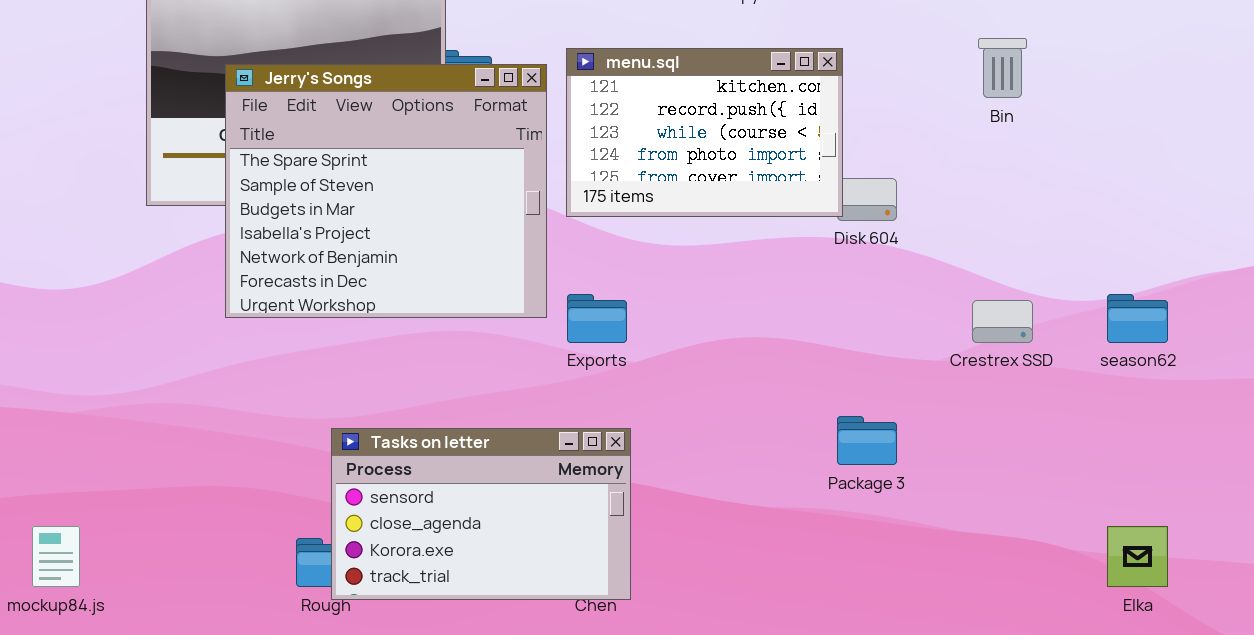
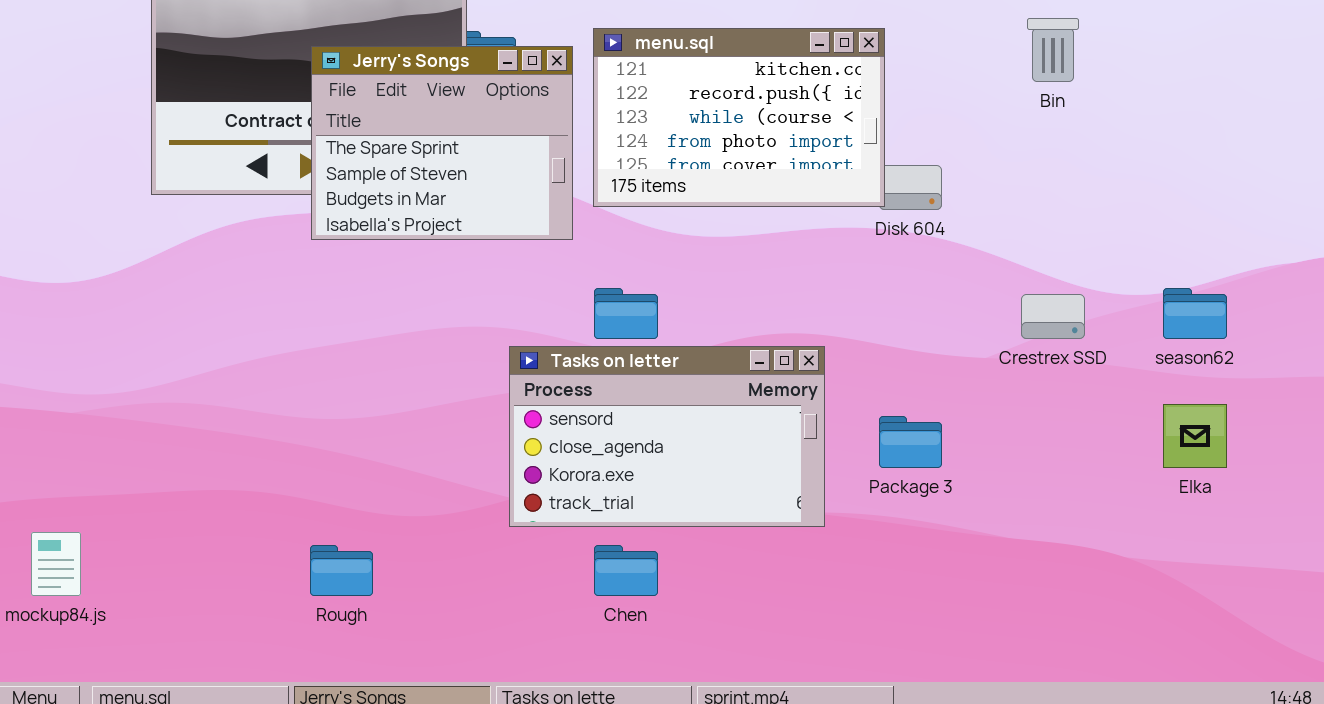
Jerry's Songs: [225,64,547,318] -> [311,46,573,240], resized
Tasks on letter: [331,428,631,600] -> [509,346,825,527], moved
Elka: [1107,526,1168,587] -> [1163,404,1227,468], moved

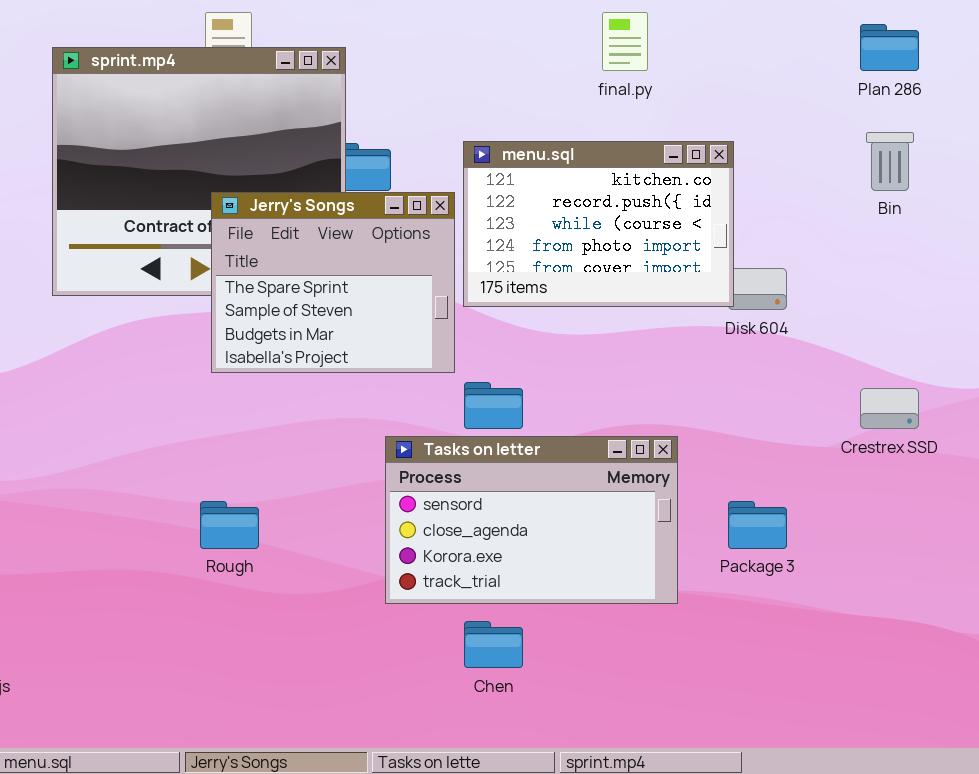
Jerry's Songs: [311,46,573,240] -> [211,192,455,373], moved
Rough: [310,545,373,596] -> [200,501,259,549], moved

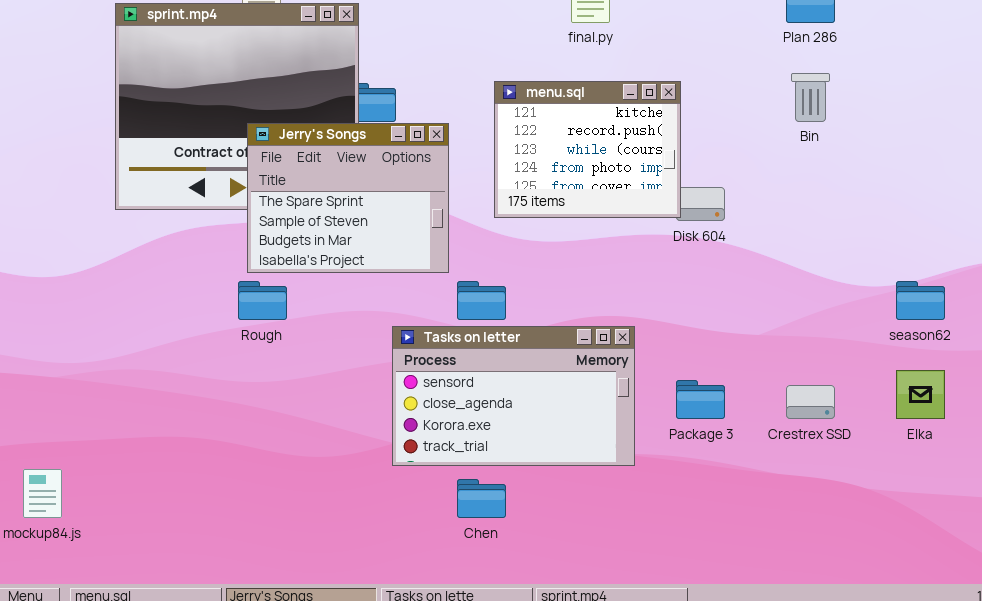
menu.sql: [463,141,734,307] -> [494,81,681,218], resized
Crestrex SSD: [860,388,919,429] -> [786,385,835,419], moved
Rough: [200,501,259,549] -> [238,281,287,320], moved

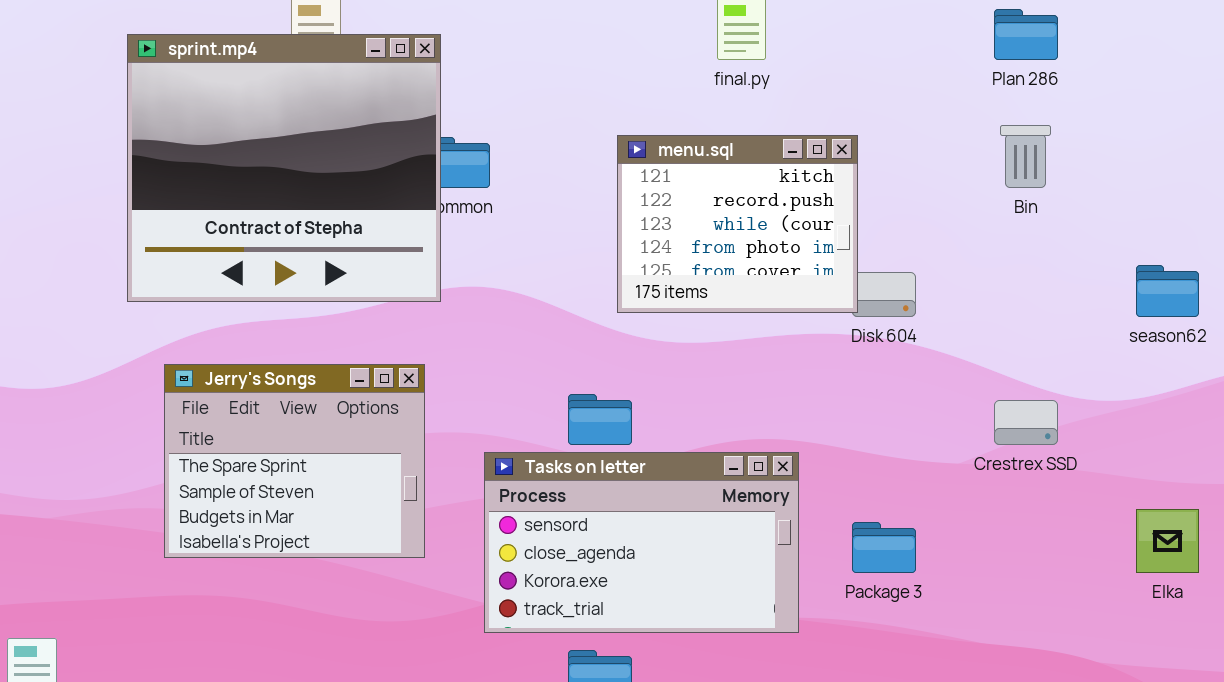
Jerry's Songs: [247,123,449,273] -> [164,364,425,558], moved
season62: [896,281,945,320] -> [1136,265,1199,317], moved
Crestrex SSD: [786,385,835,419] -> [994,400,1058,445], moved

